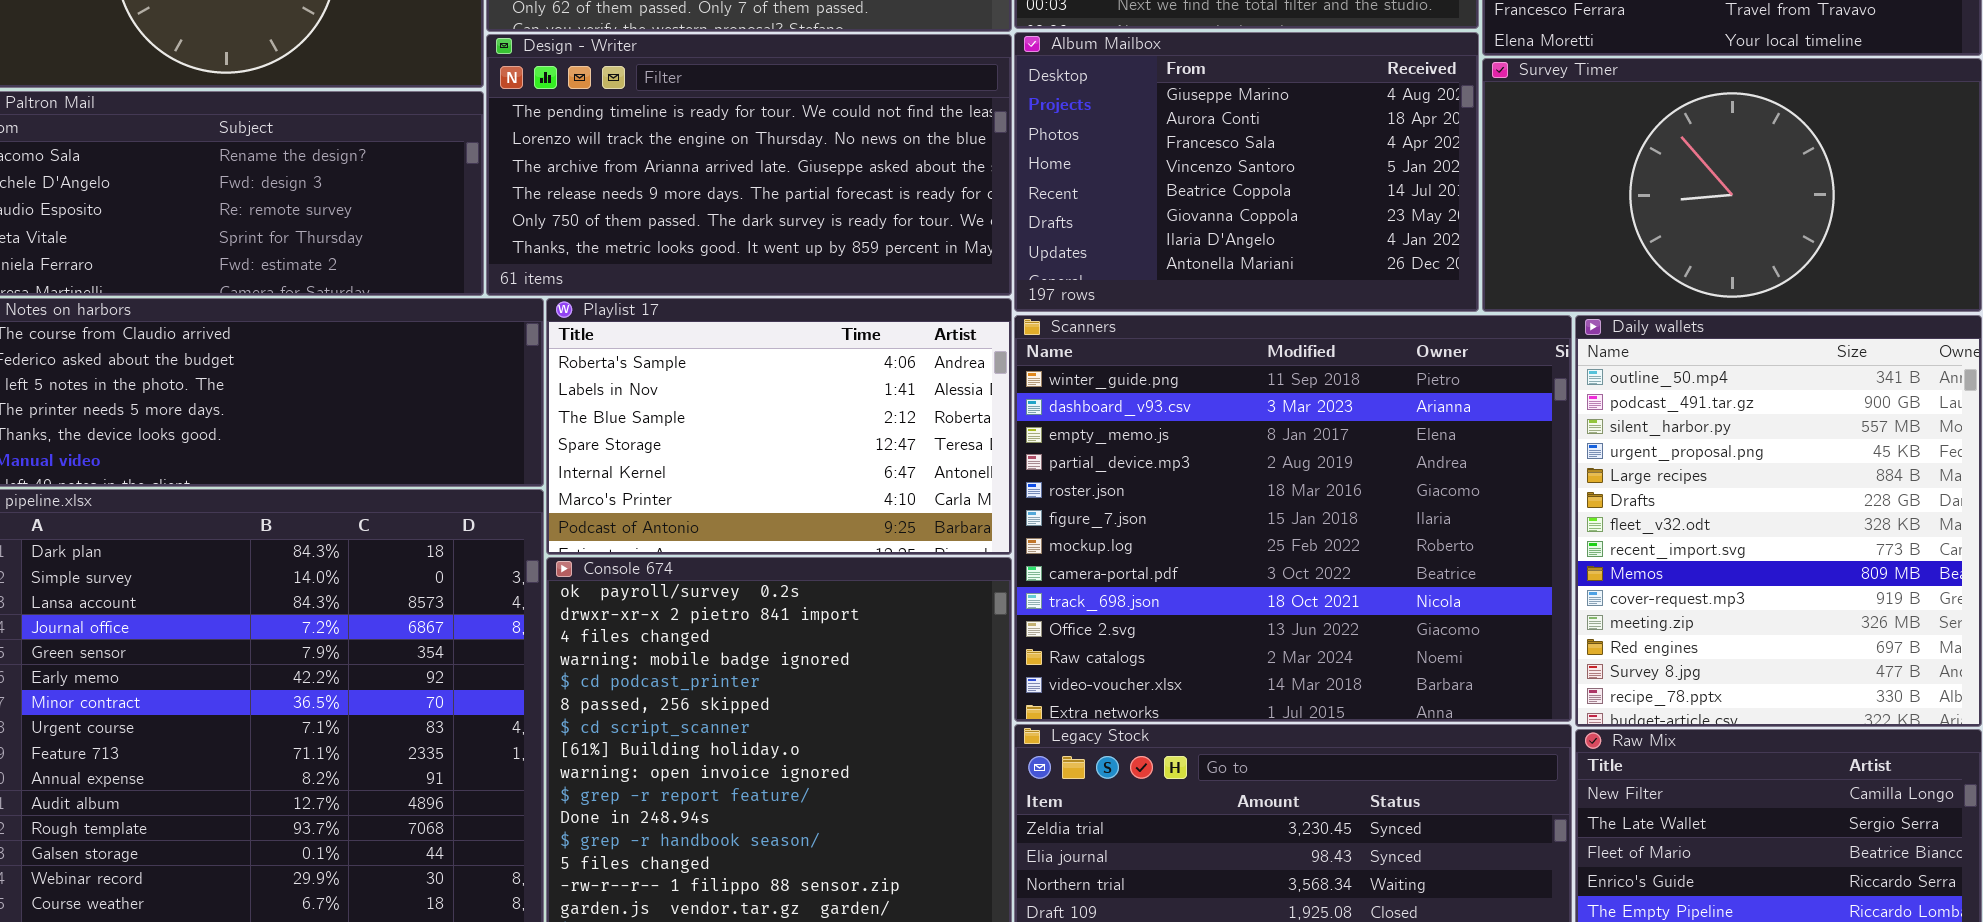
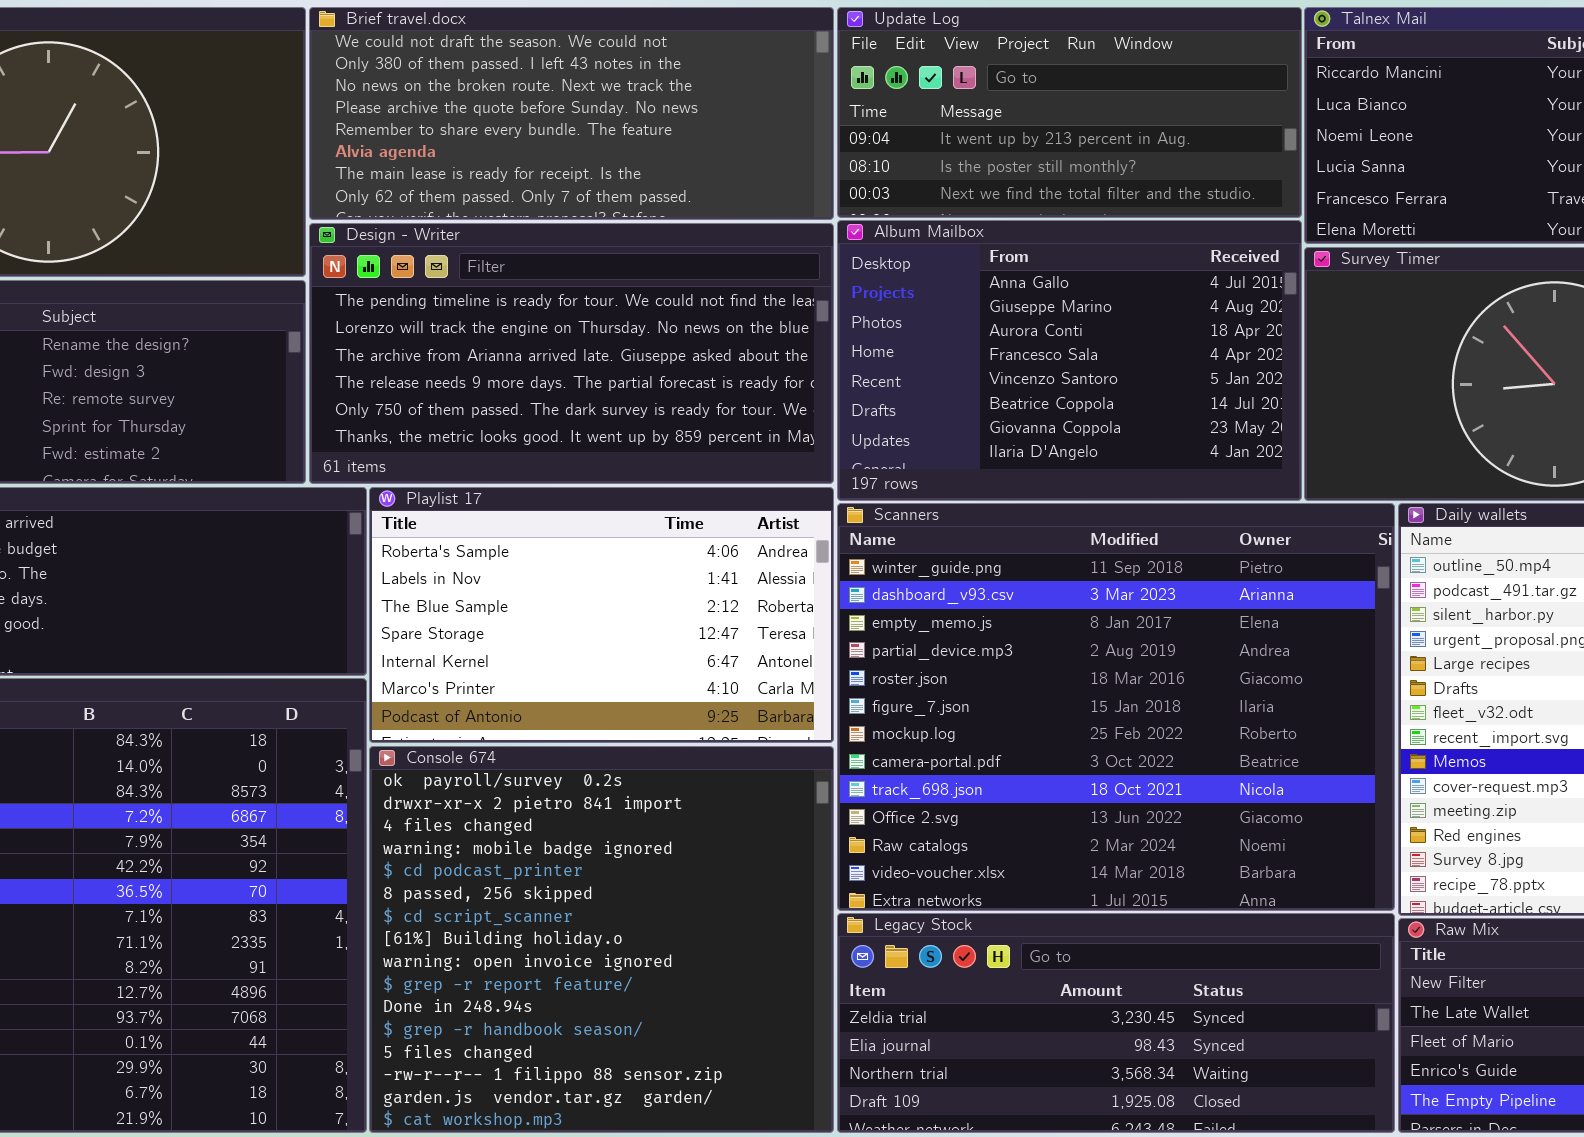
Album Mailbox: [1014,32,1479,312] -> [837,220,1302,501], scrolled up 1 row

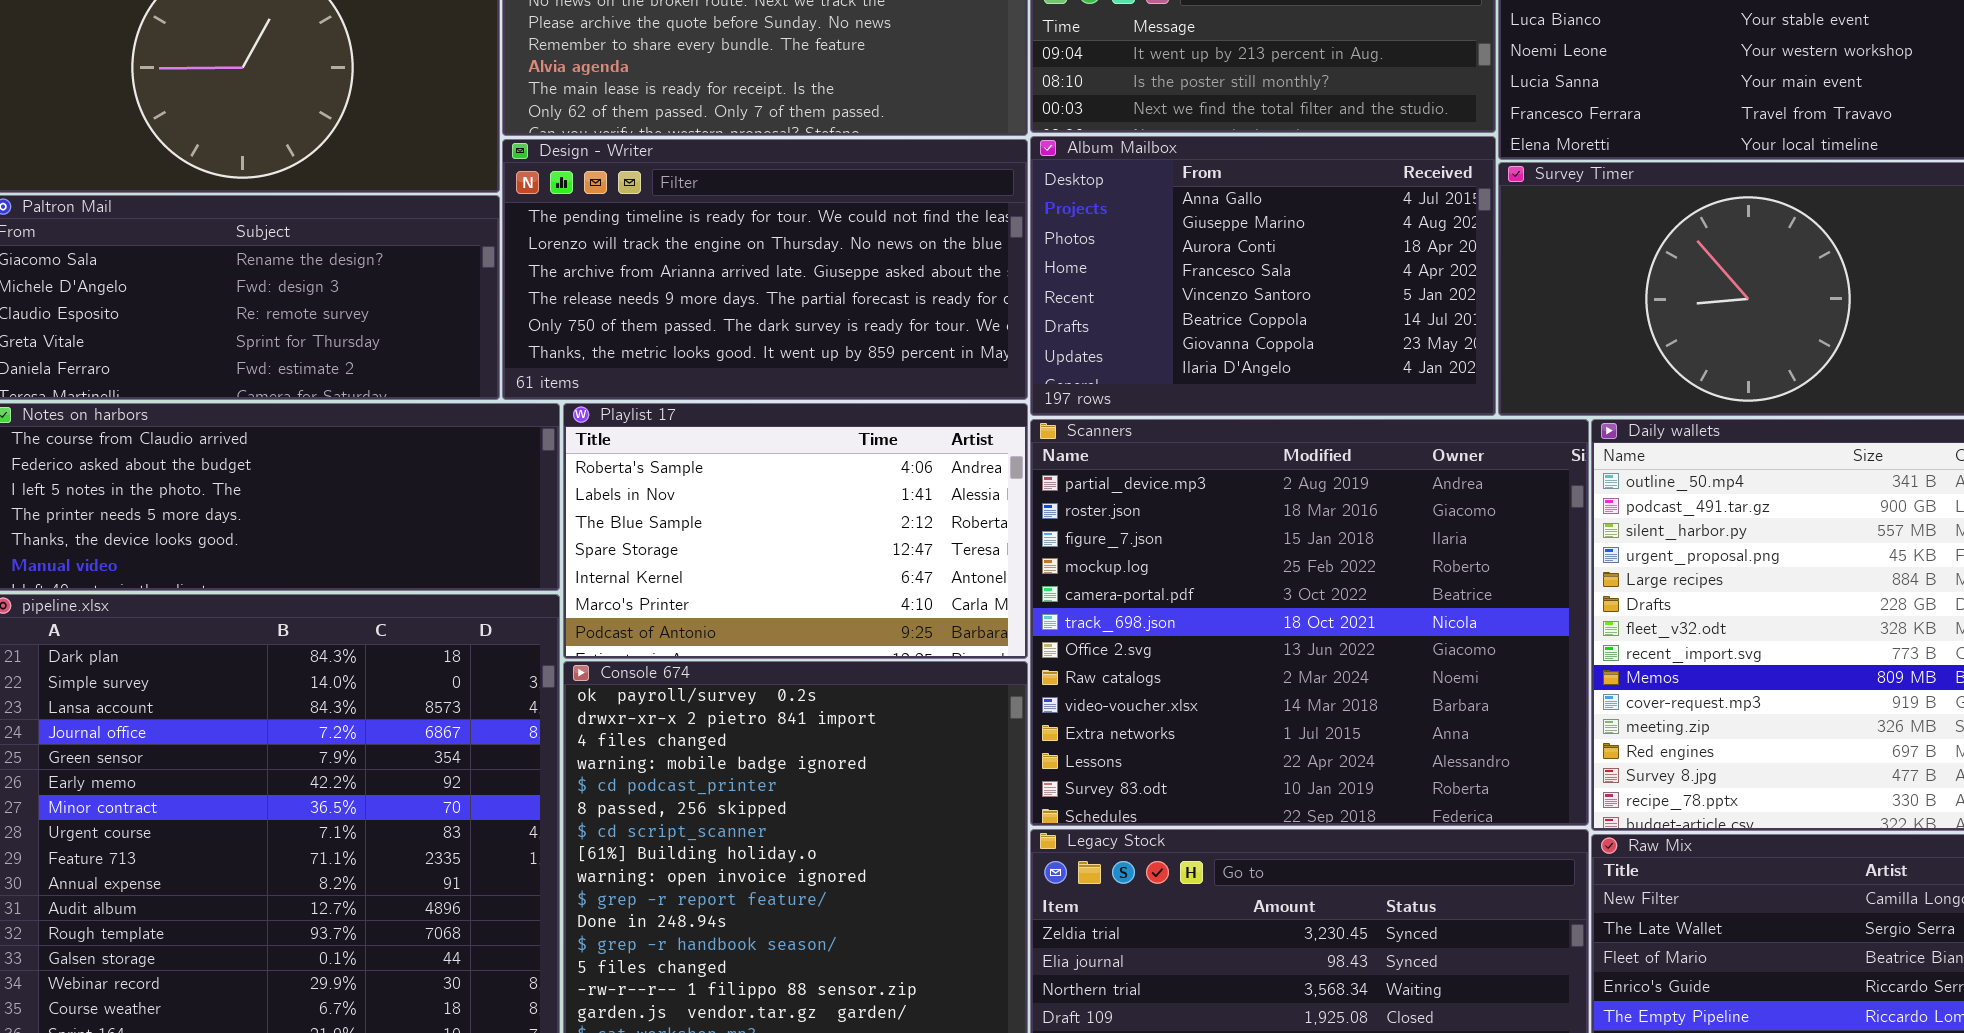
Scanners: [837,503,1395,911] -> [1030,419,1589,826], scrolled down 3 rows

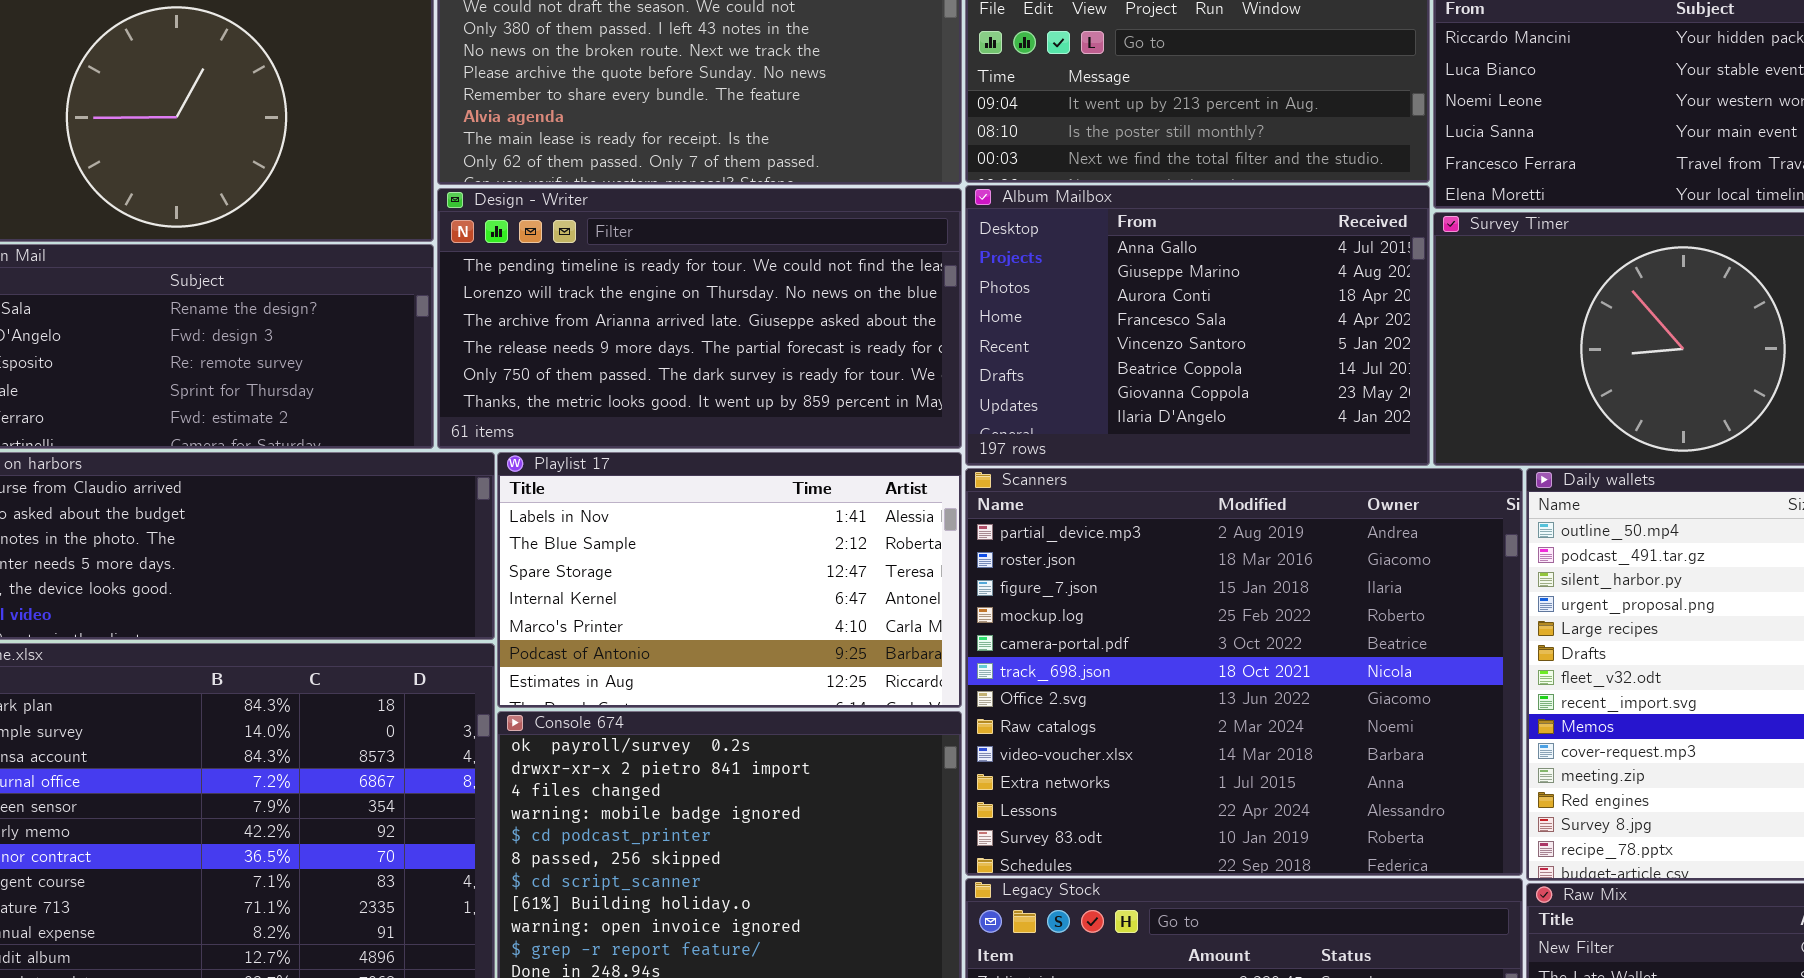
Playlist 17: [563,403,1028,659] -> [497,452,962,708], scrolled down 1 row

